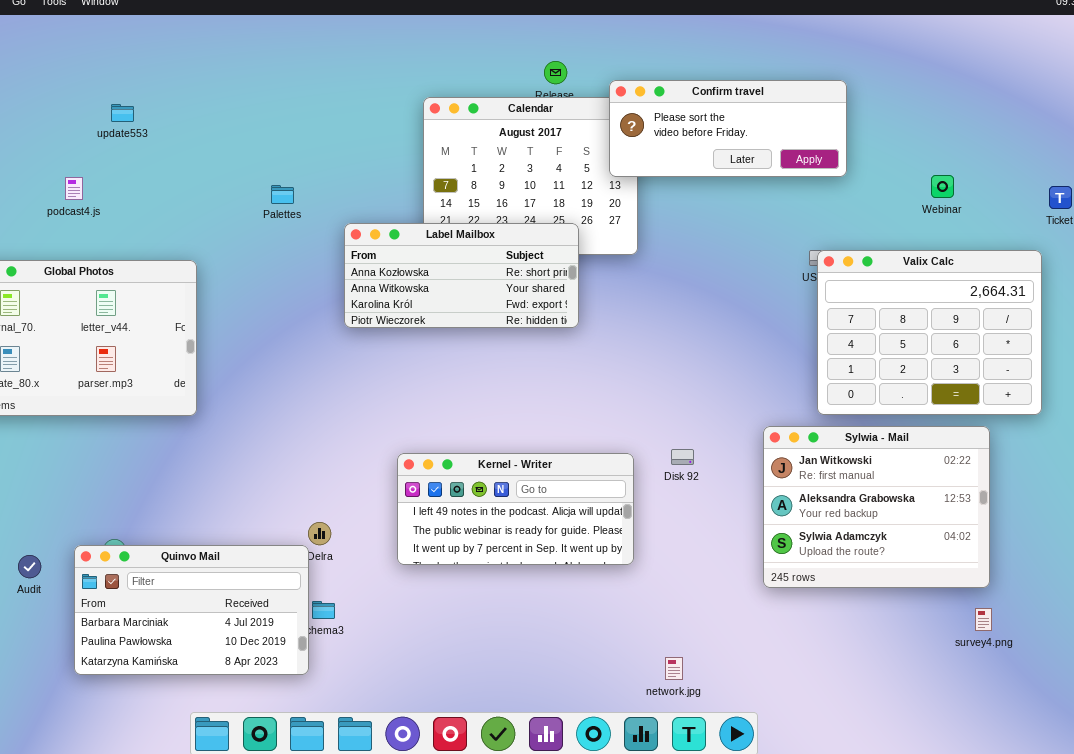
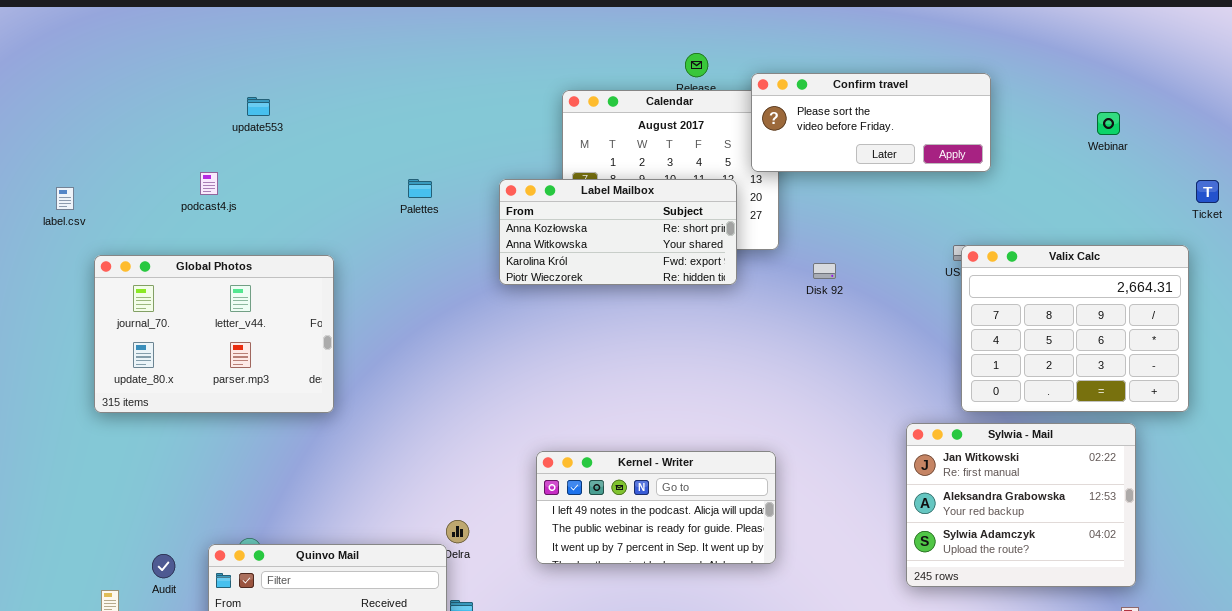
Webinar: [931,175,954,198] -> [1097,112,1120,135], moved
Label Mailbox: [344,223,579,328] -> [499,179,737,285], moved
Disk 92: [671,449,694,465] -> [813,263,836,279], moved

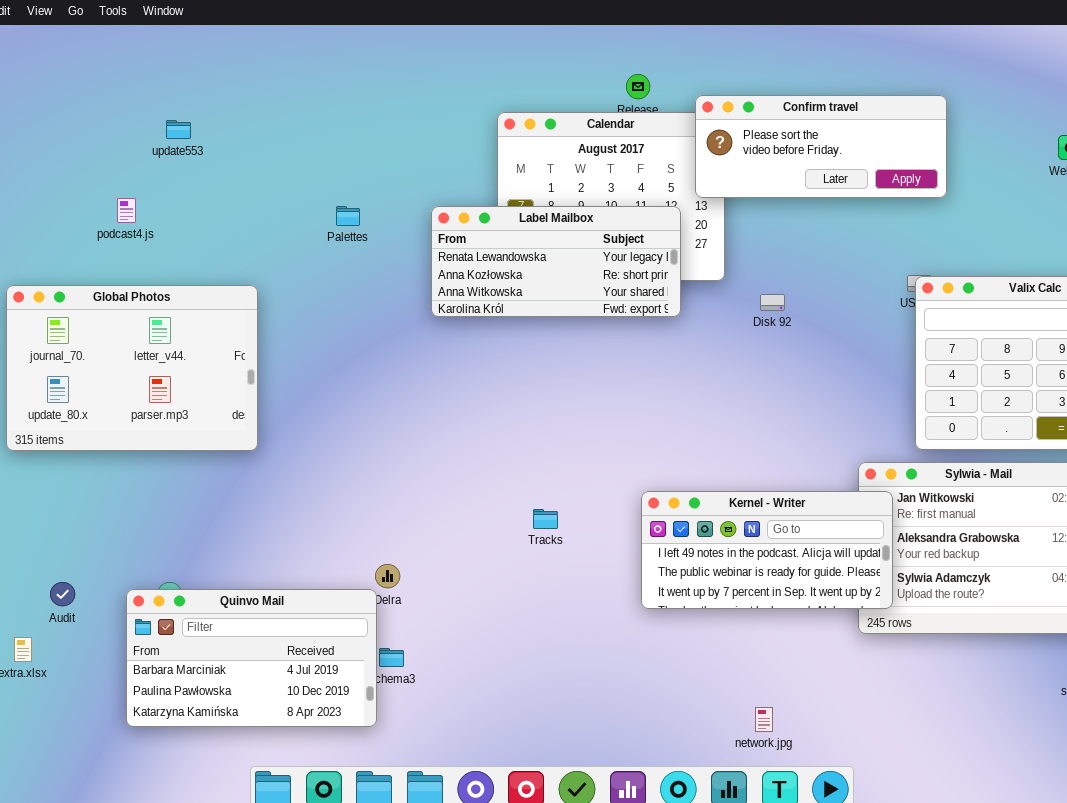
Label Mailbox: [499,179,737,285] -> [431,206,681,317], scrolled up 1 row
Kernel - Writer: [536,451,776,564] -> [641,491,893,609], moved
Audit: [152,554,175,578] -> [50,582,75,606], moved

